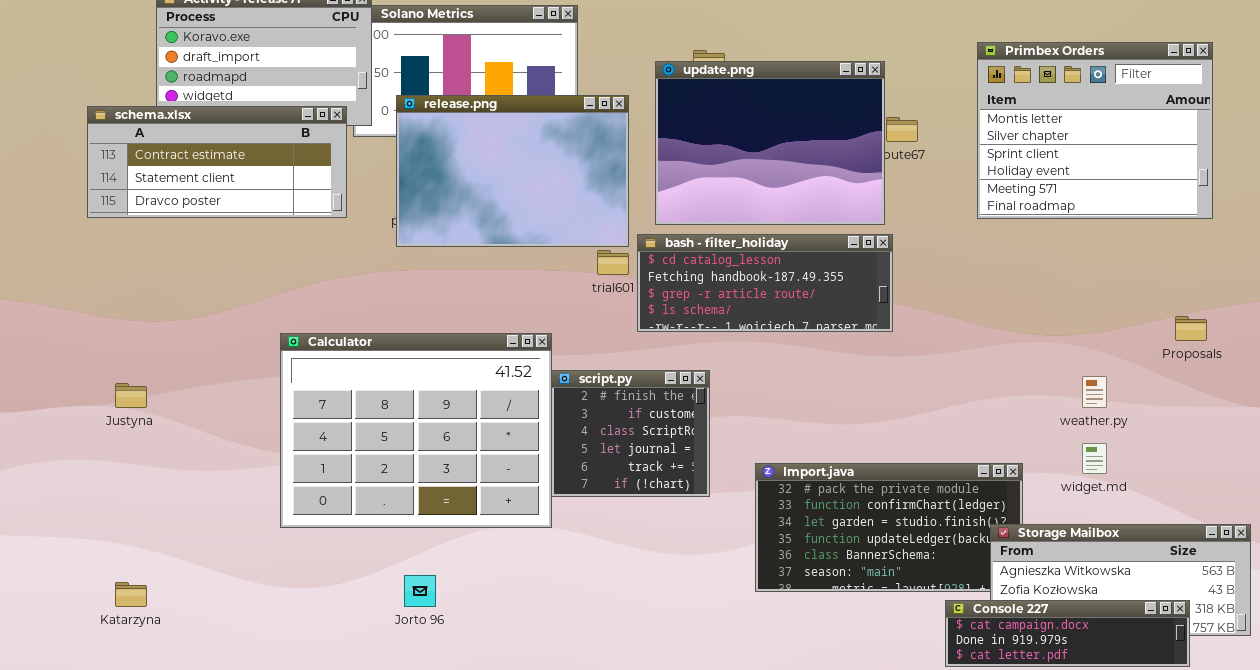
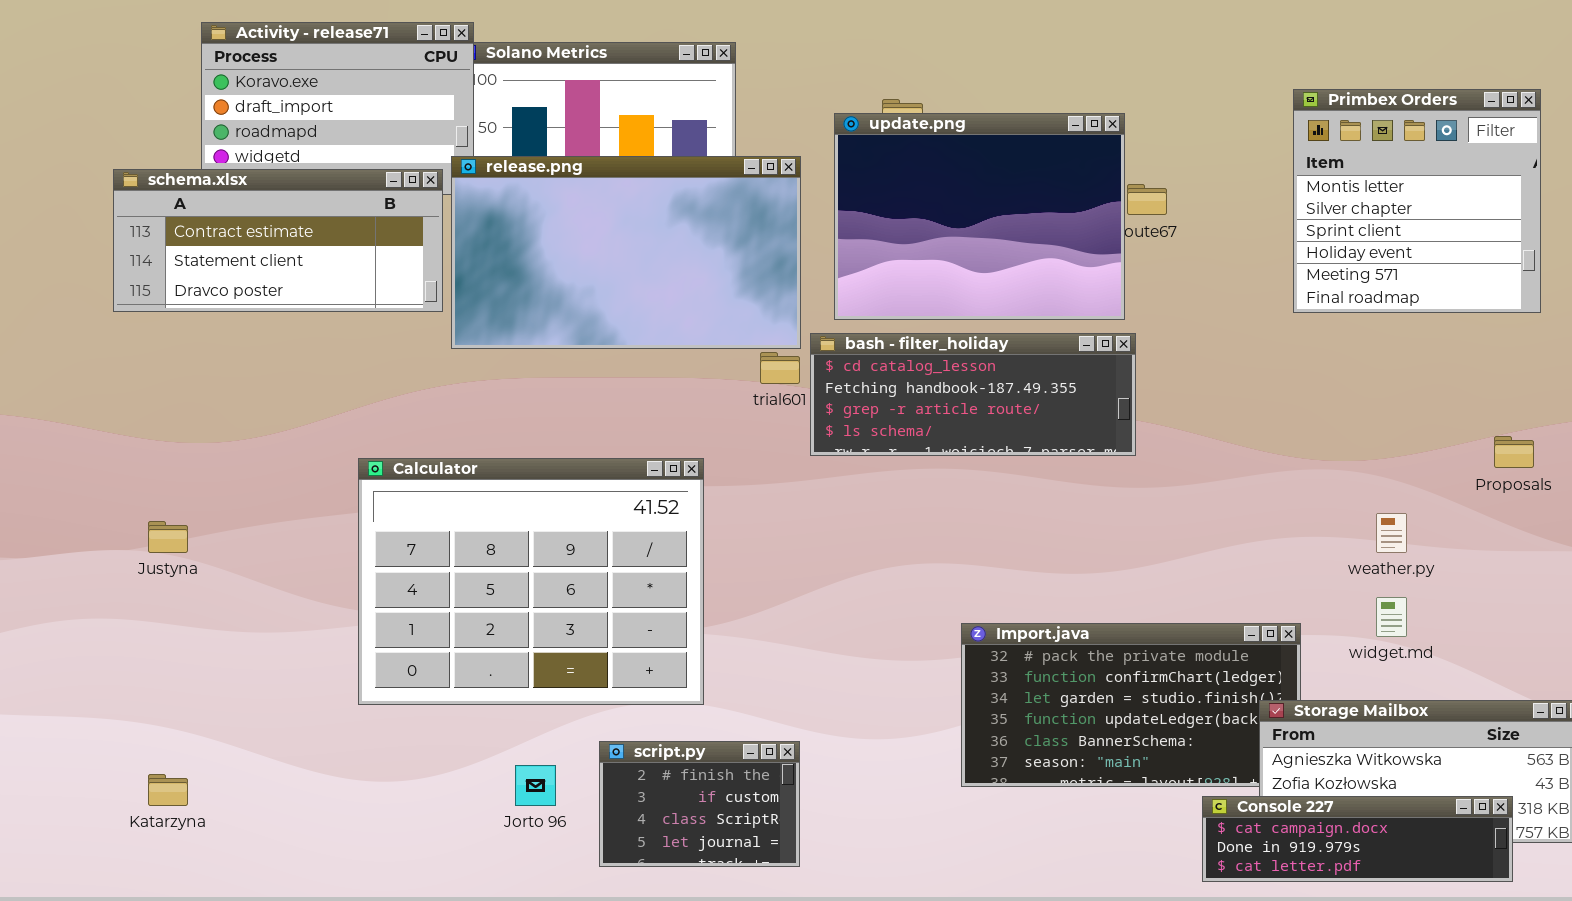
Primbex Orders: [977,42,1213,219] -> [1293,89,1541,313], resized
release.png: [396,95,629,247] -> [451,156,801,349], resized
script.py: [551,370,710,497] -> [599,741,800,867], moved, resized

